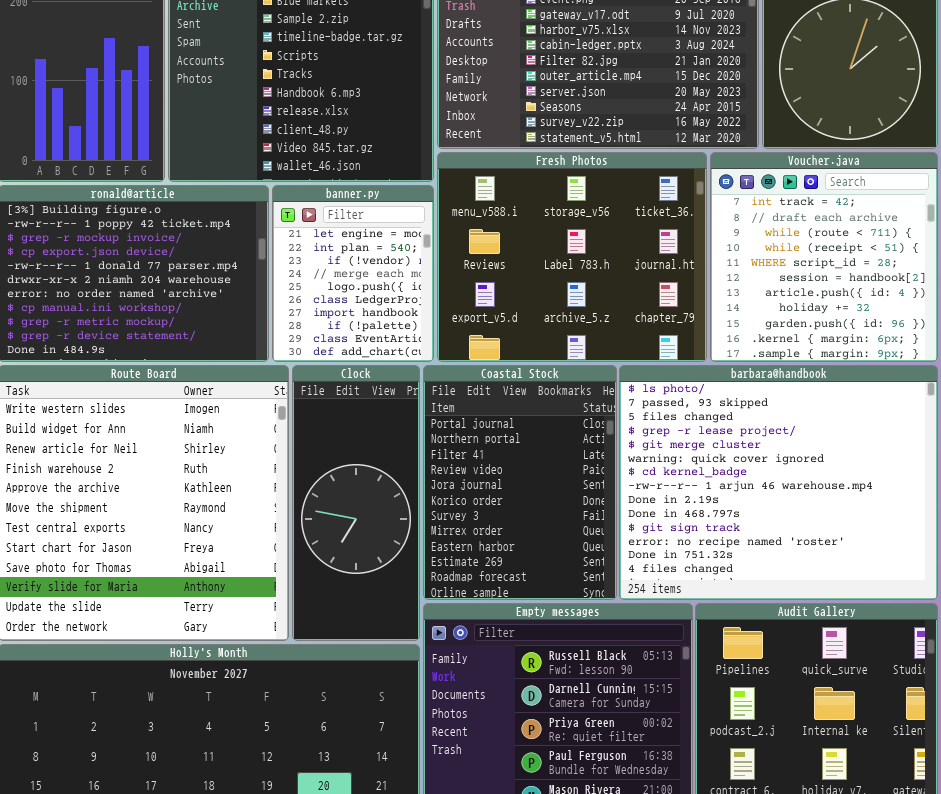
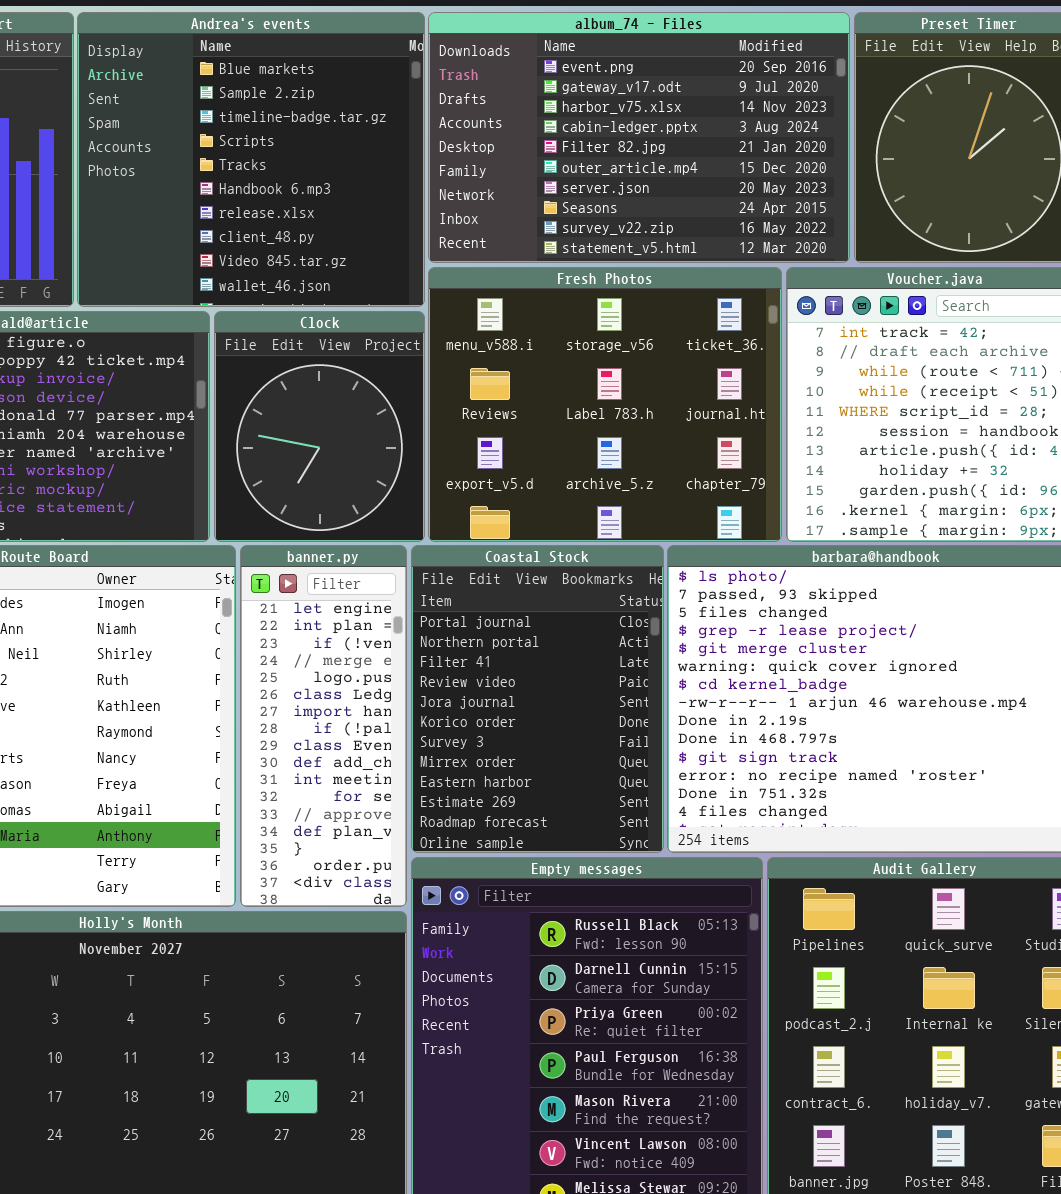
banner.py: [272,185,434,362] -> [240,545,407,907], moved, resized
Clock: [292,365,420,641] -> [214,311,425,542], moved, resized

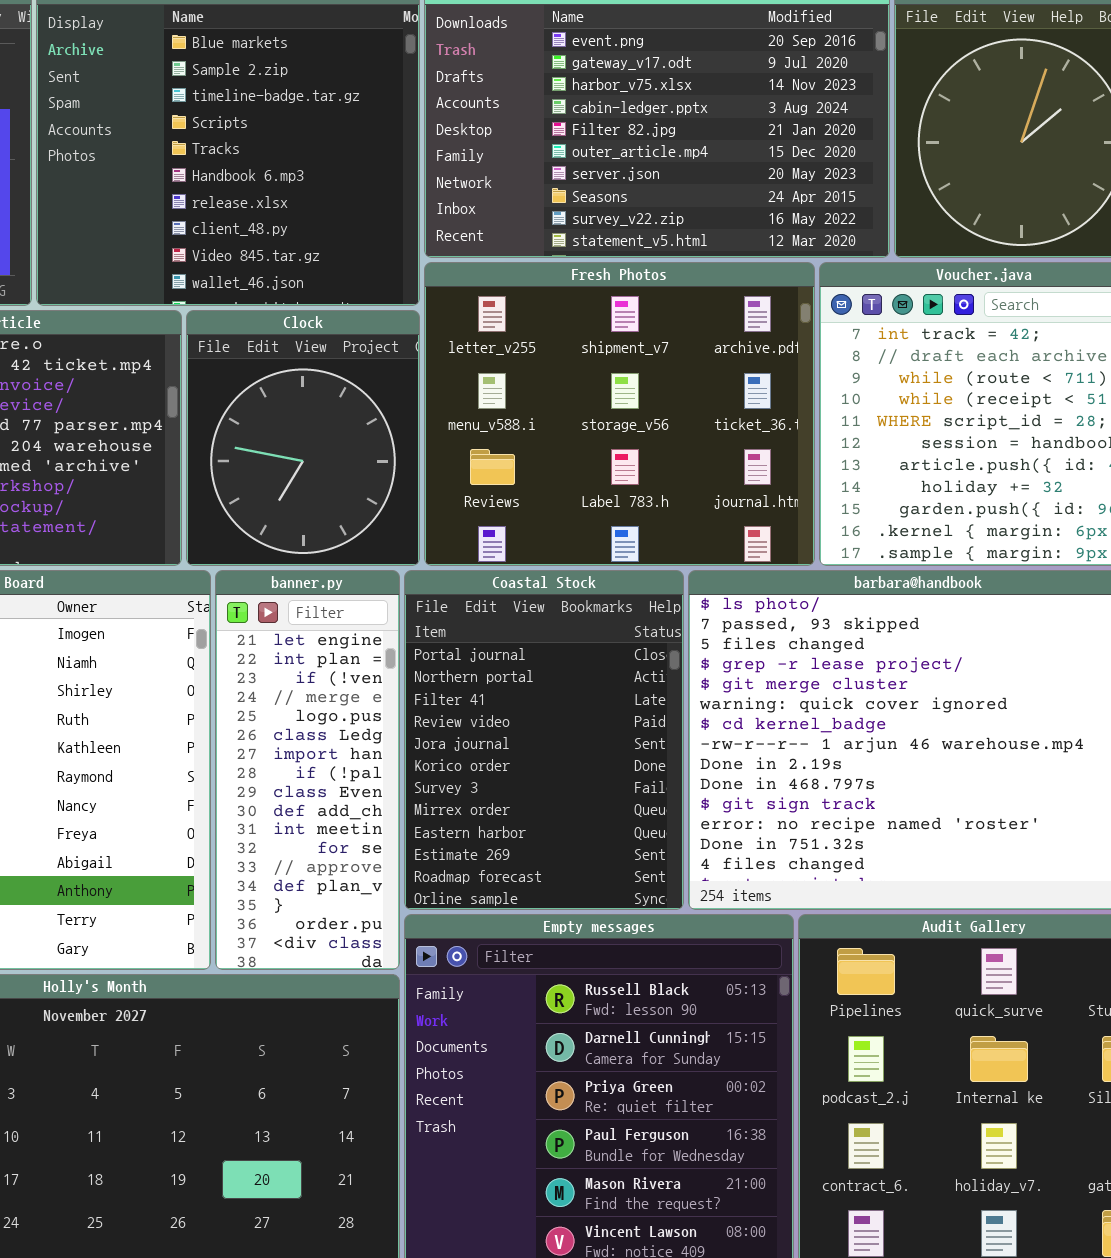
Fresh Photos: [428,267,782,542] -> [424,262,815,566], scrolled up 1 row

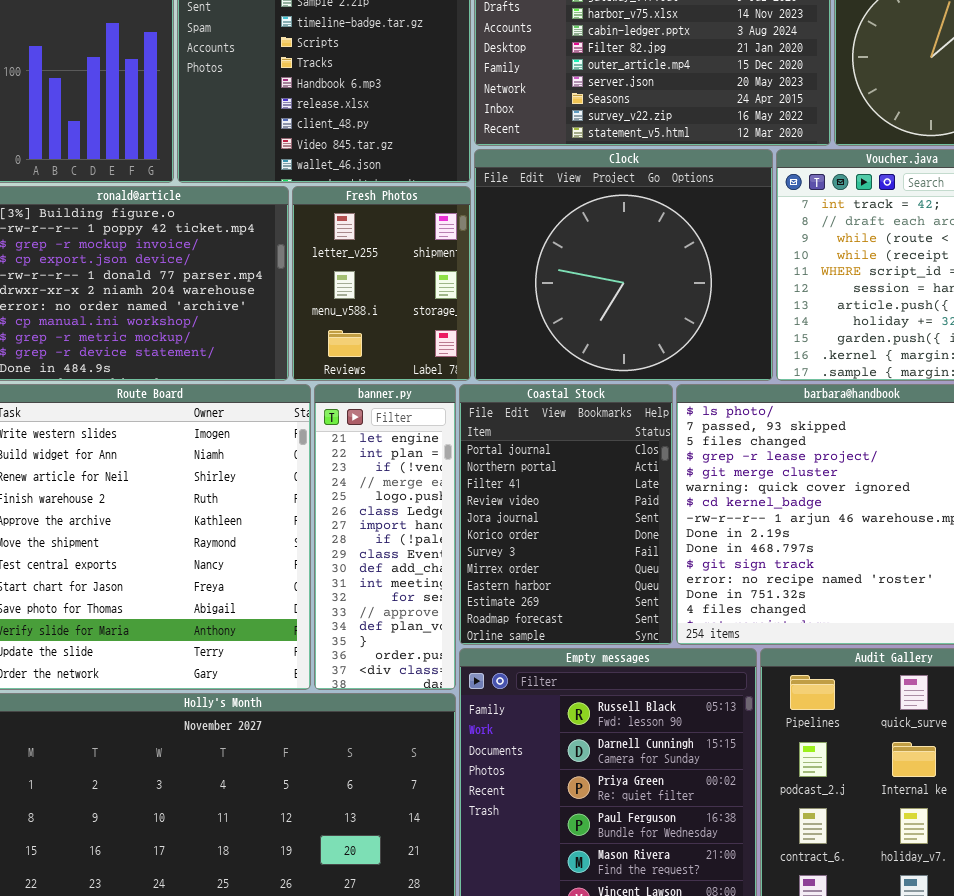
Fresh Photos: [424,262,815,566] -> [292,186,471,381], moved, resized
Clock: [186,310,420,566] -> [474,149,773,381], moved, resized

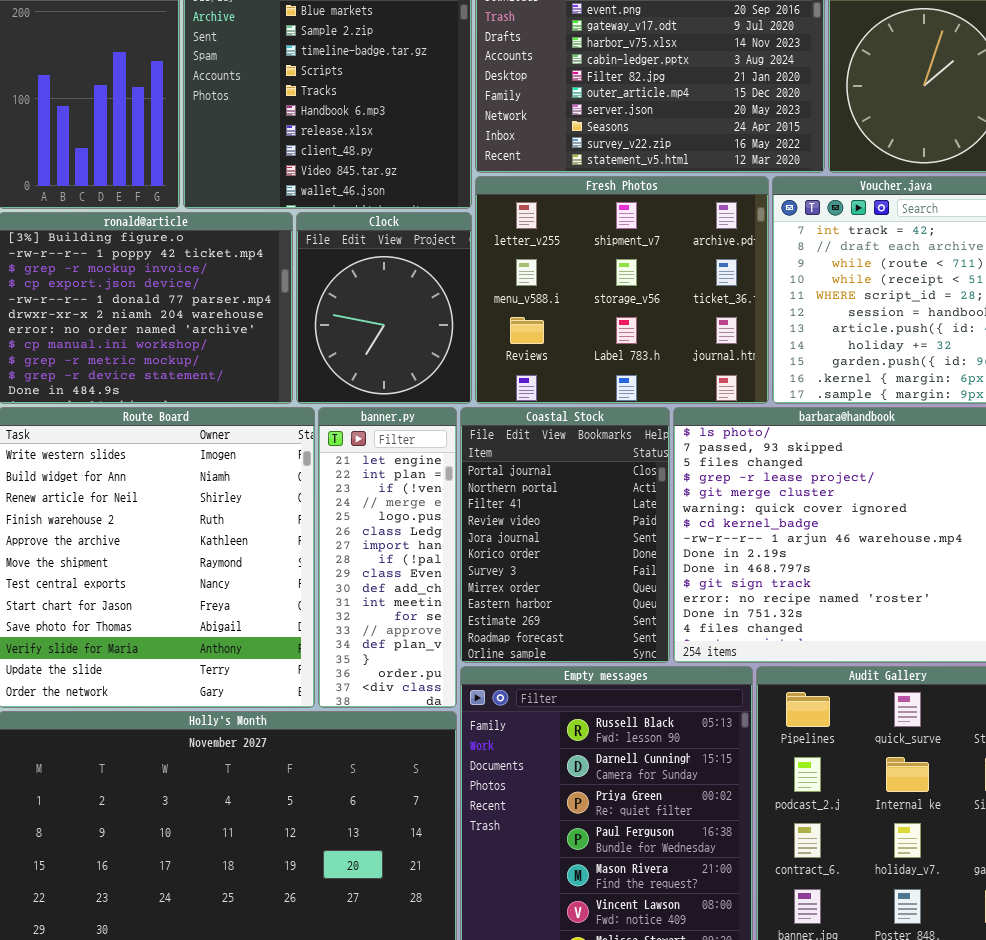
Clock: [474,149,773,381] -> [296,212,472,404], moved, resized
Fresh Photos: [292,186,471,381] -> [475,176,769,404], moved, resized

